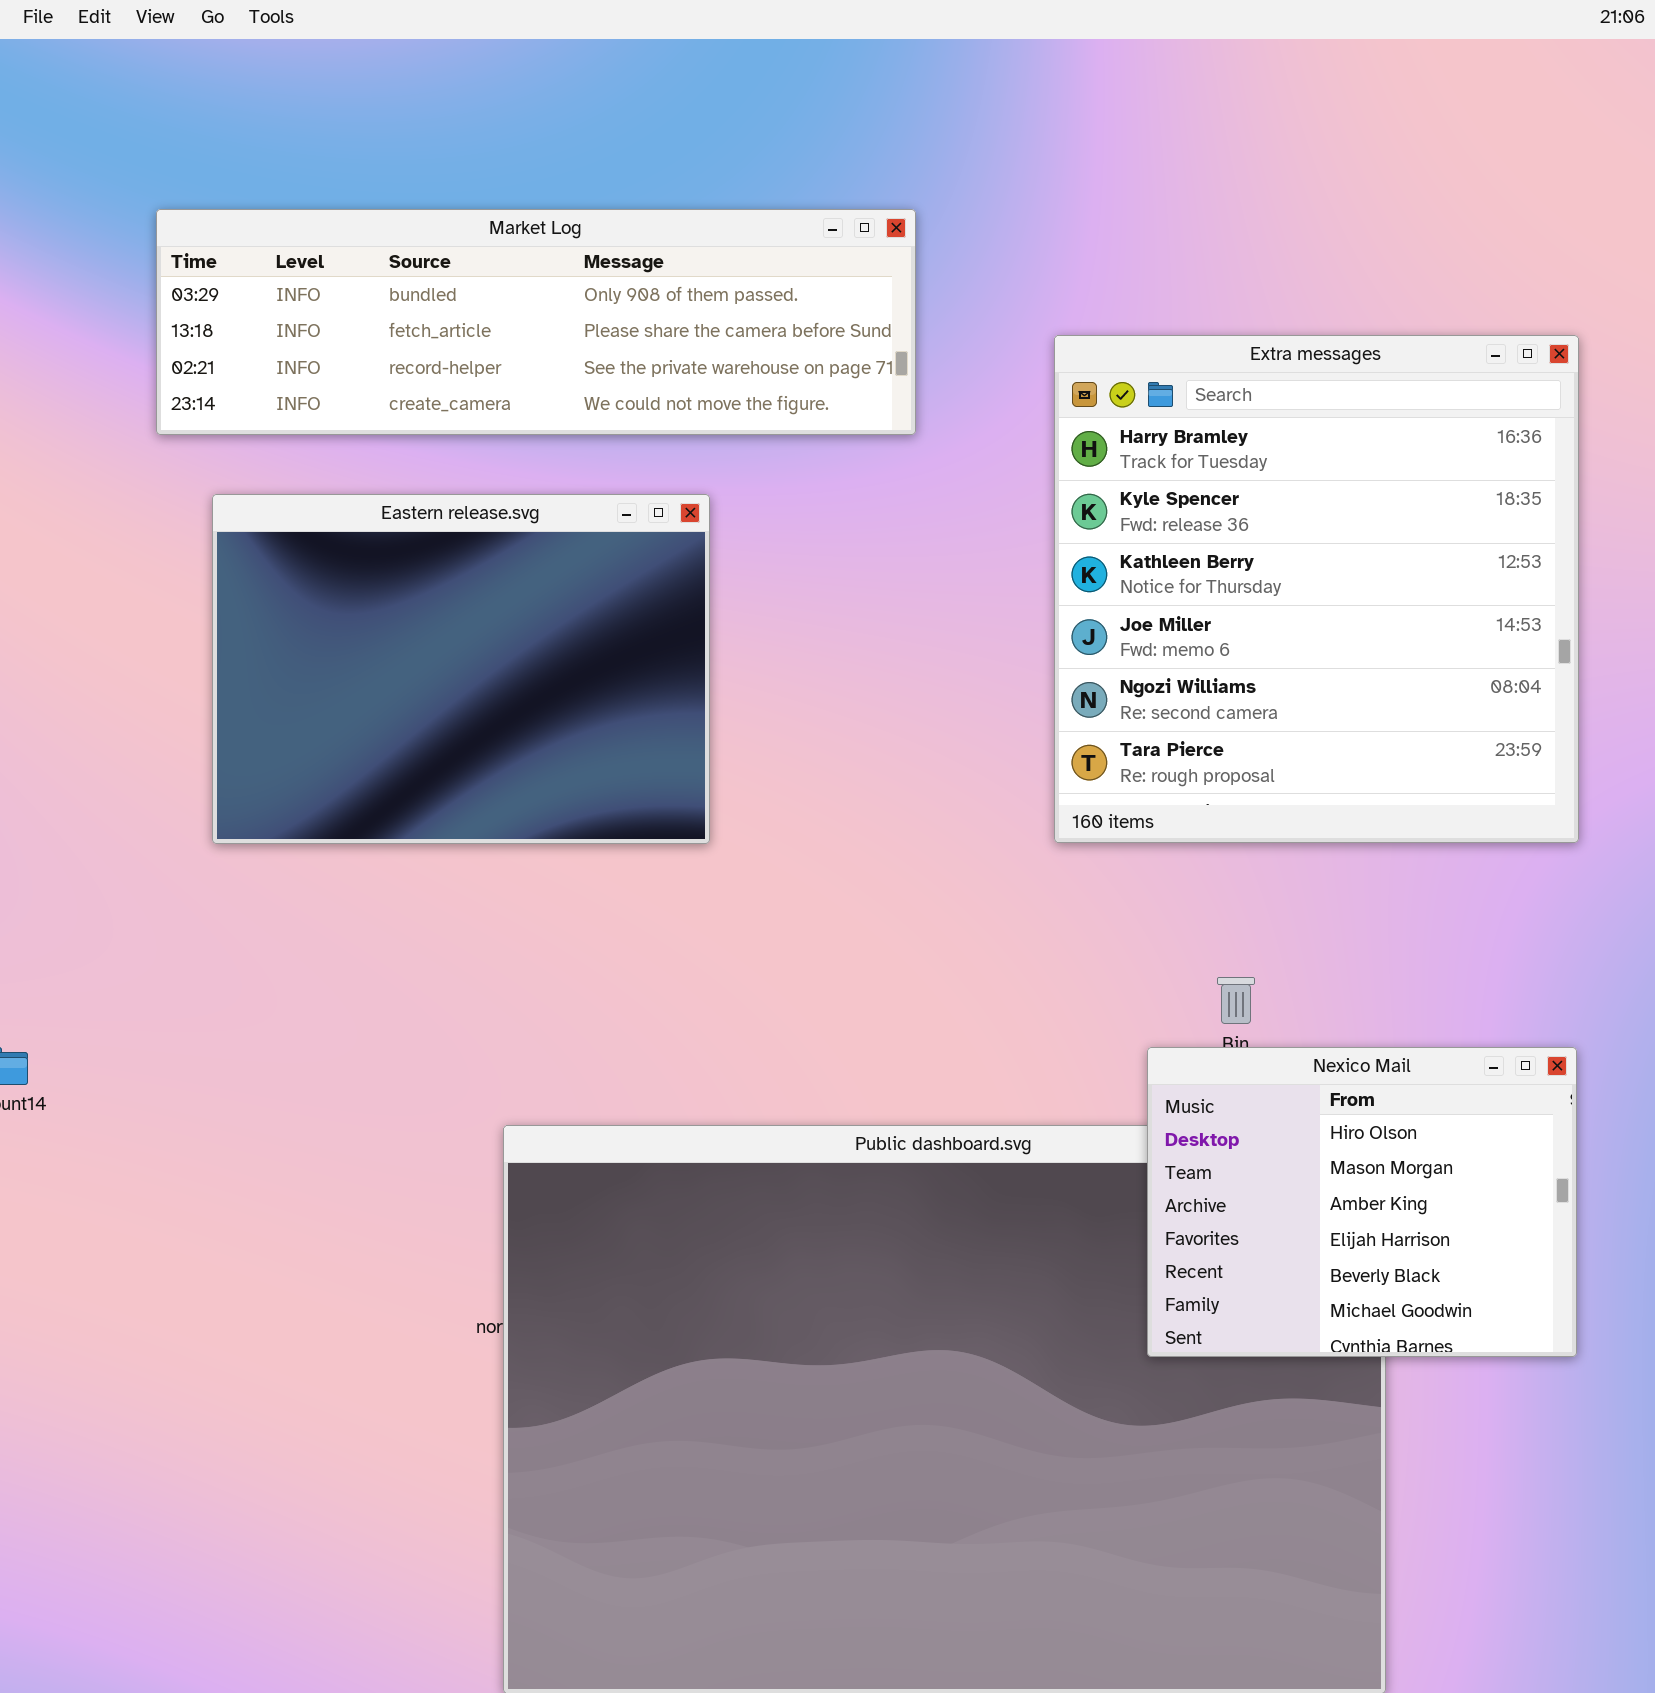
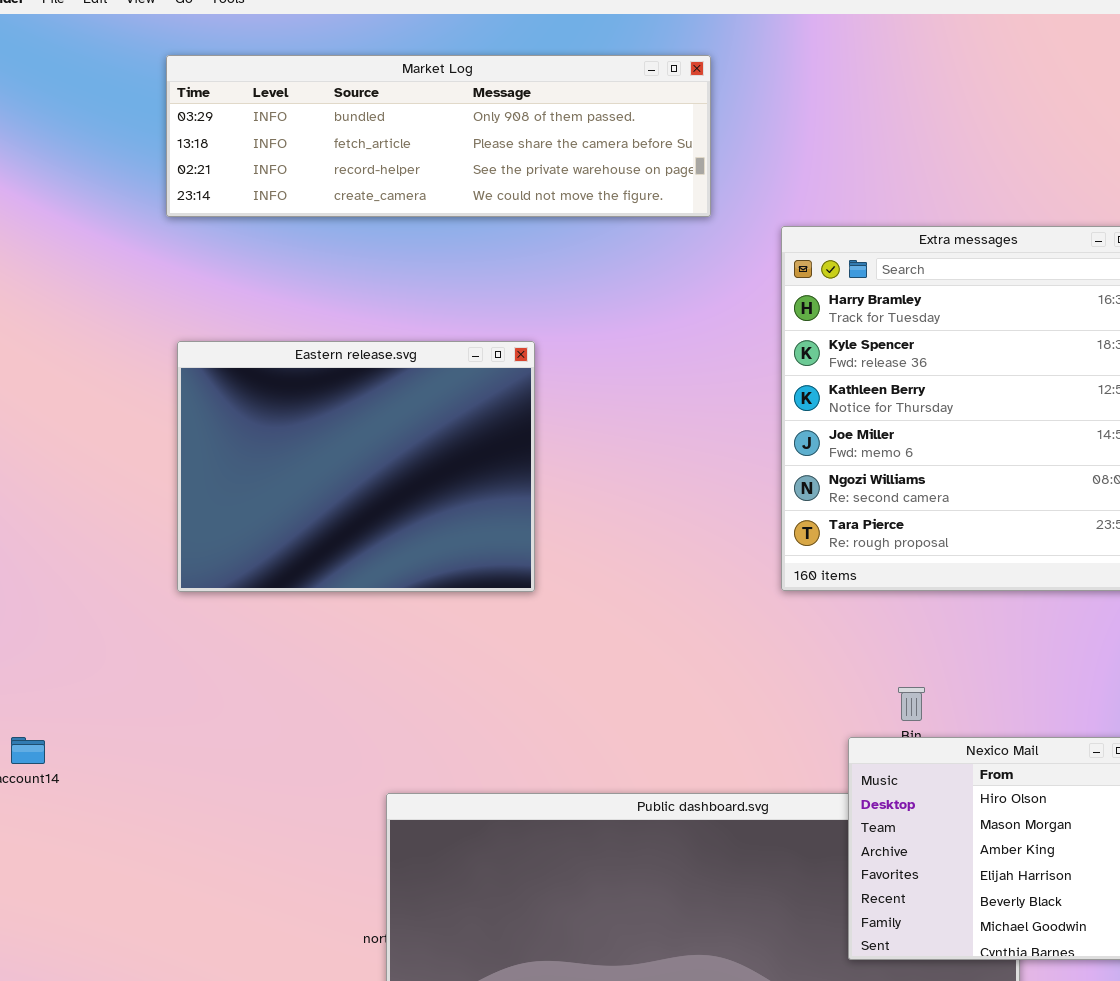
Market Log: [156,209,916,435] -> [166,55,711,217], moved

